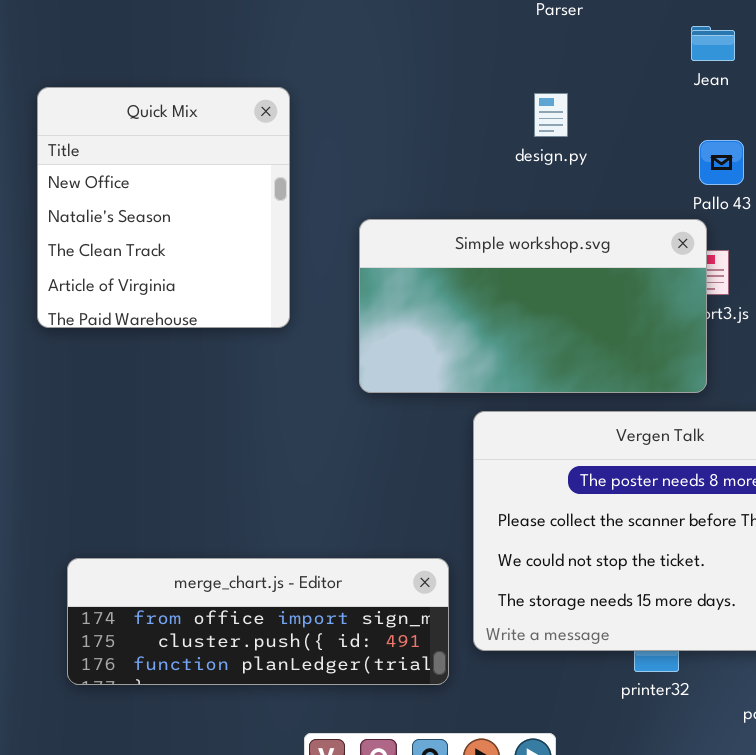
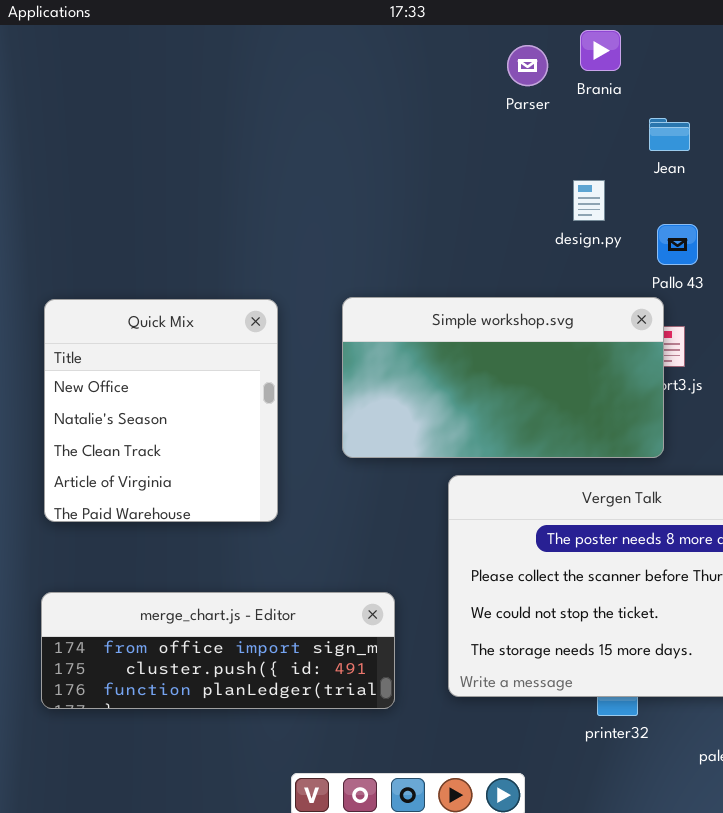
Quick Mix: [37,87,290,328] -> [44,299,278,522], moved
design.py: [534,93,568,137] -> [573,180,605,221], moved
merge_chart.js - Editor: [67,558,449,685] -> [41,592,395,709], moved

